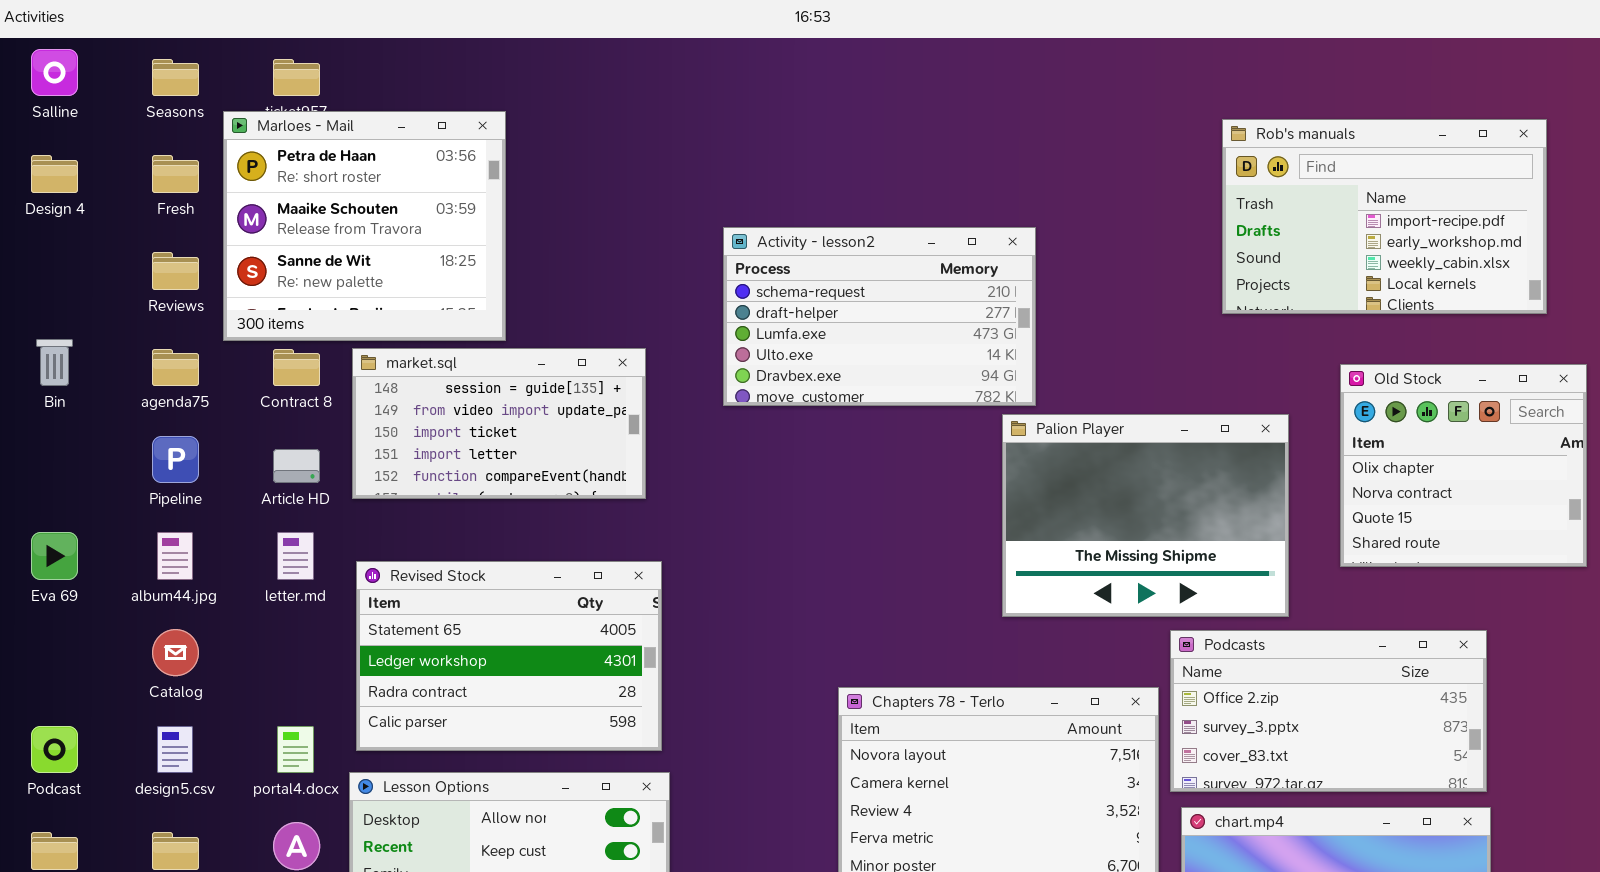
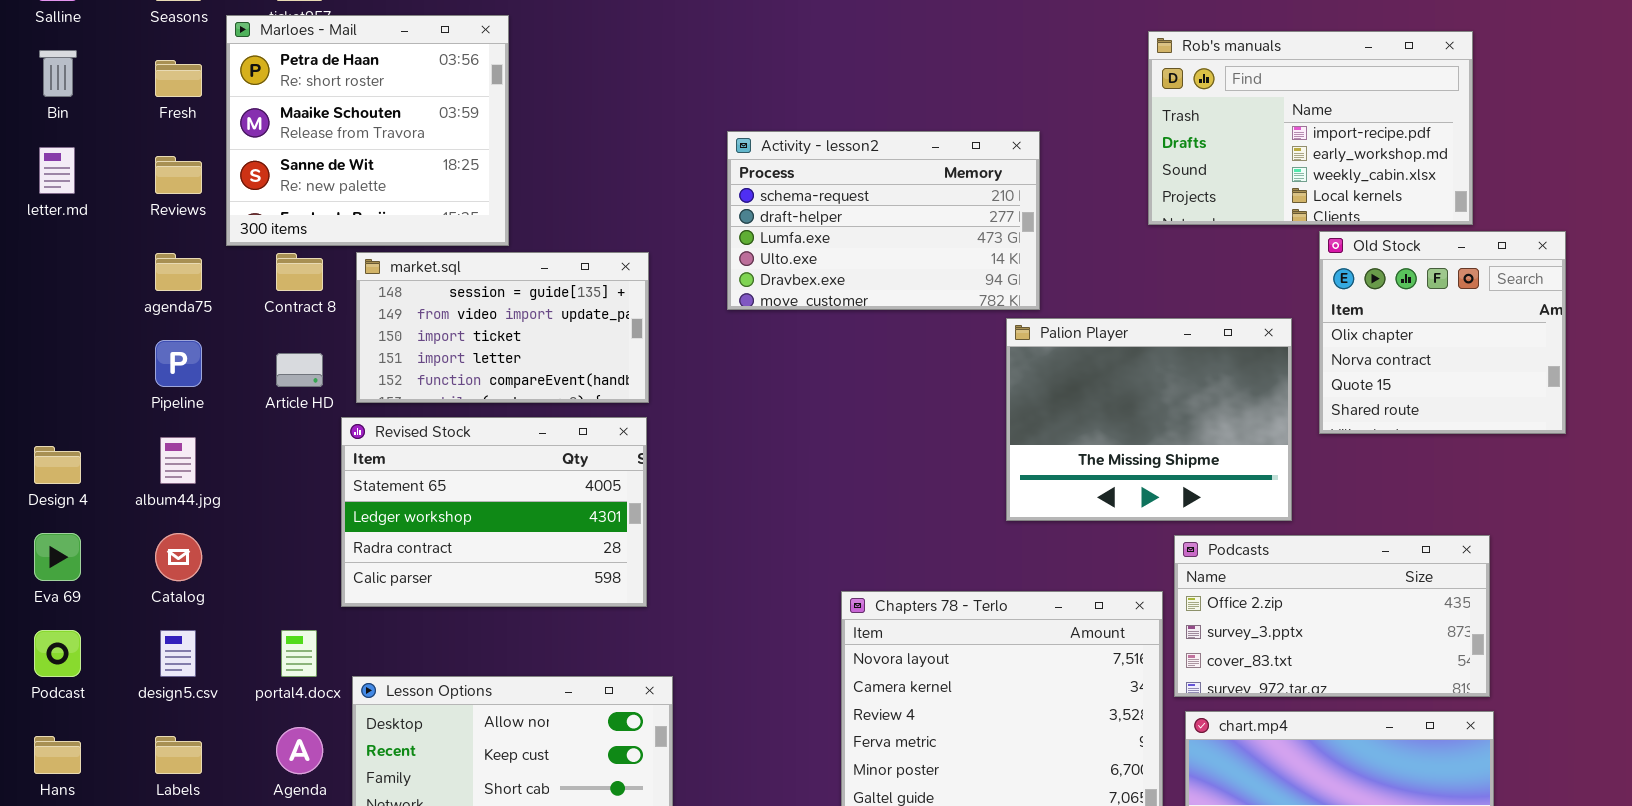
Rob's manuals: [1222,119,1547,314] -> [1148,31,1473,225], moved
Design 4: [31,155,78,193] -> [34,446,81,484], moved
Bin: [36,339,73,386] -> [39,50,77,97], moved
Old Stock: [1340,364,1587,567] -> [1319,231,1566,434], moved
Eva 69: [31,532,78,580] -> [34,533,81,581], moved
letter.md: [277,532,314,580] -> [39,147,75,194], moved
Revised Stock: [356,561,662,751] -> [341,417,647,607], moved

